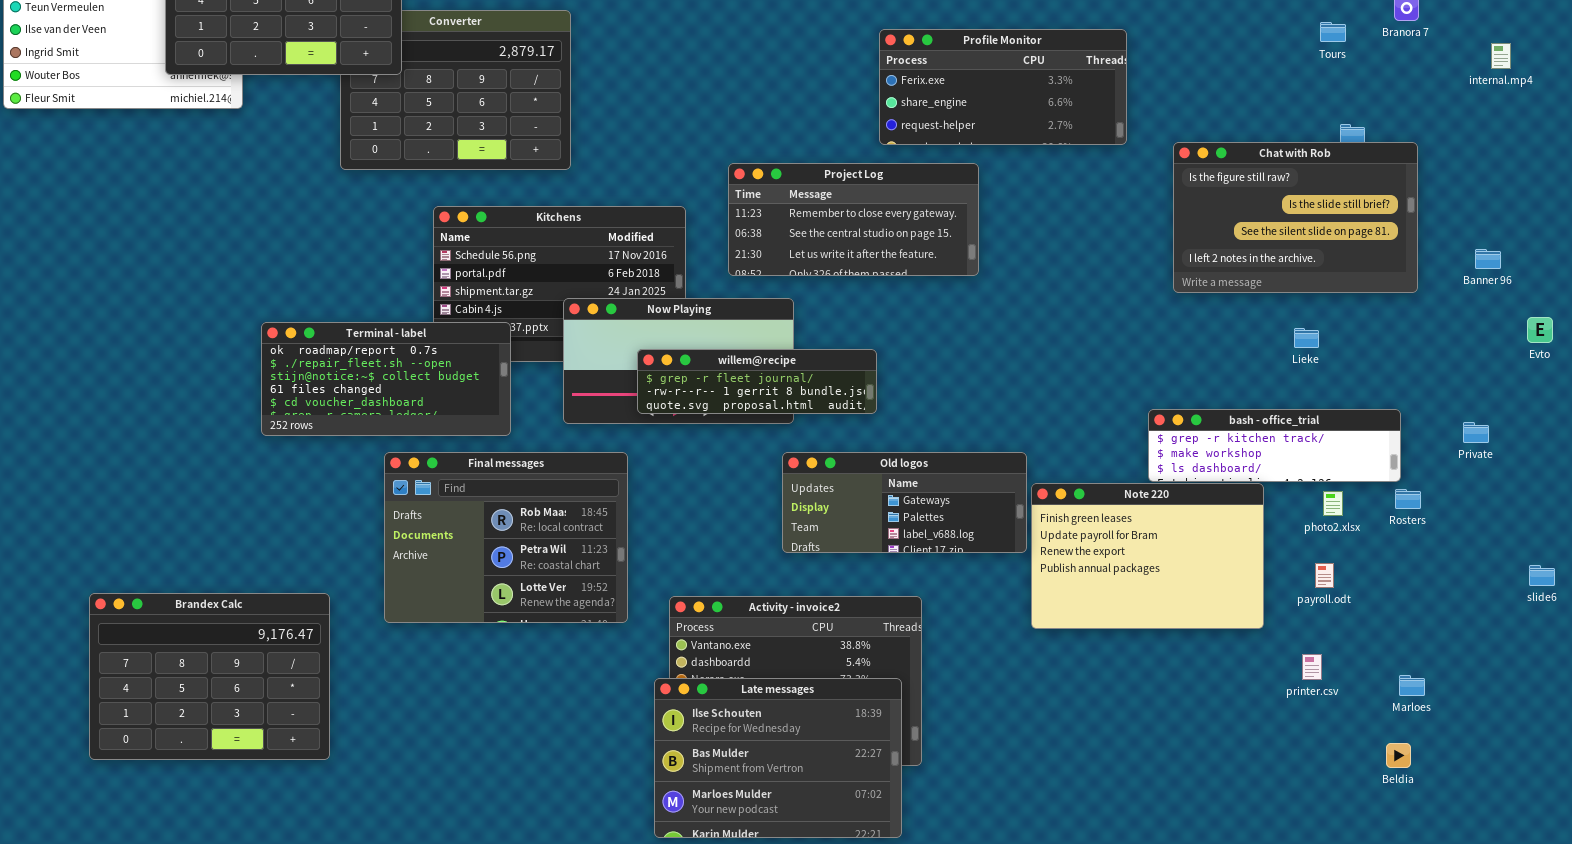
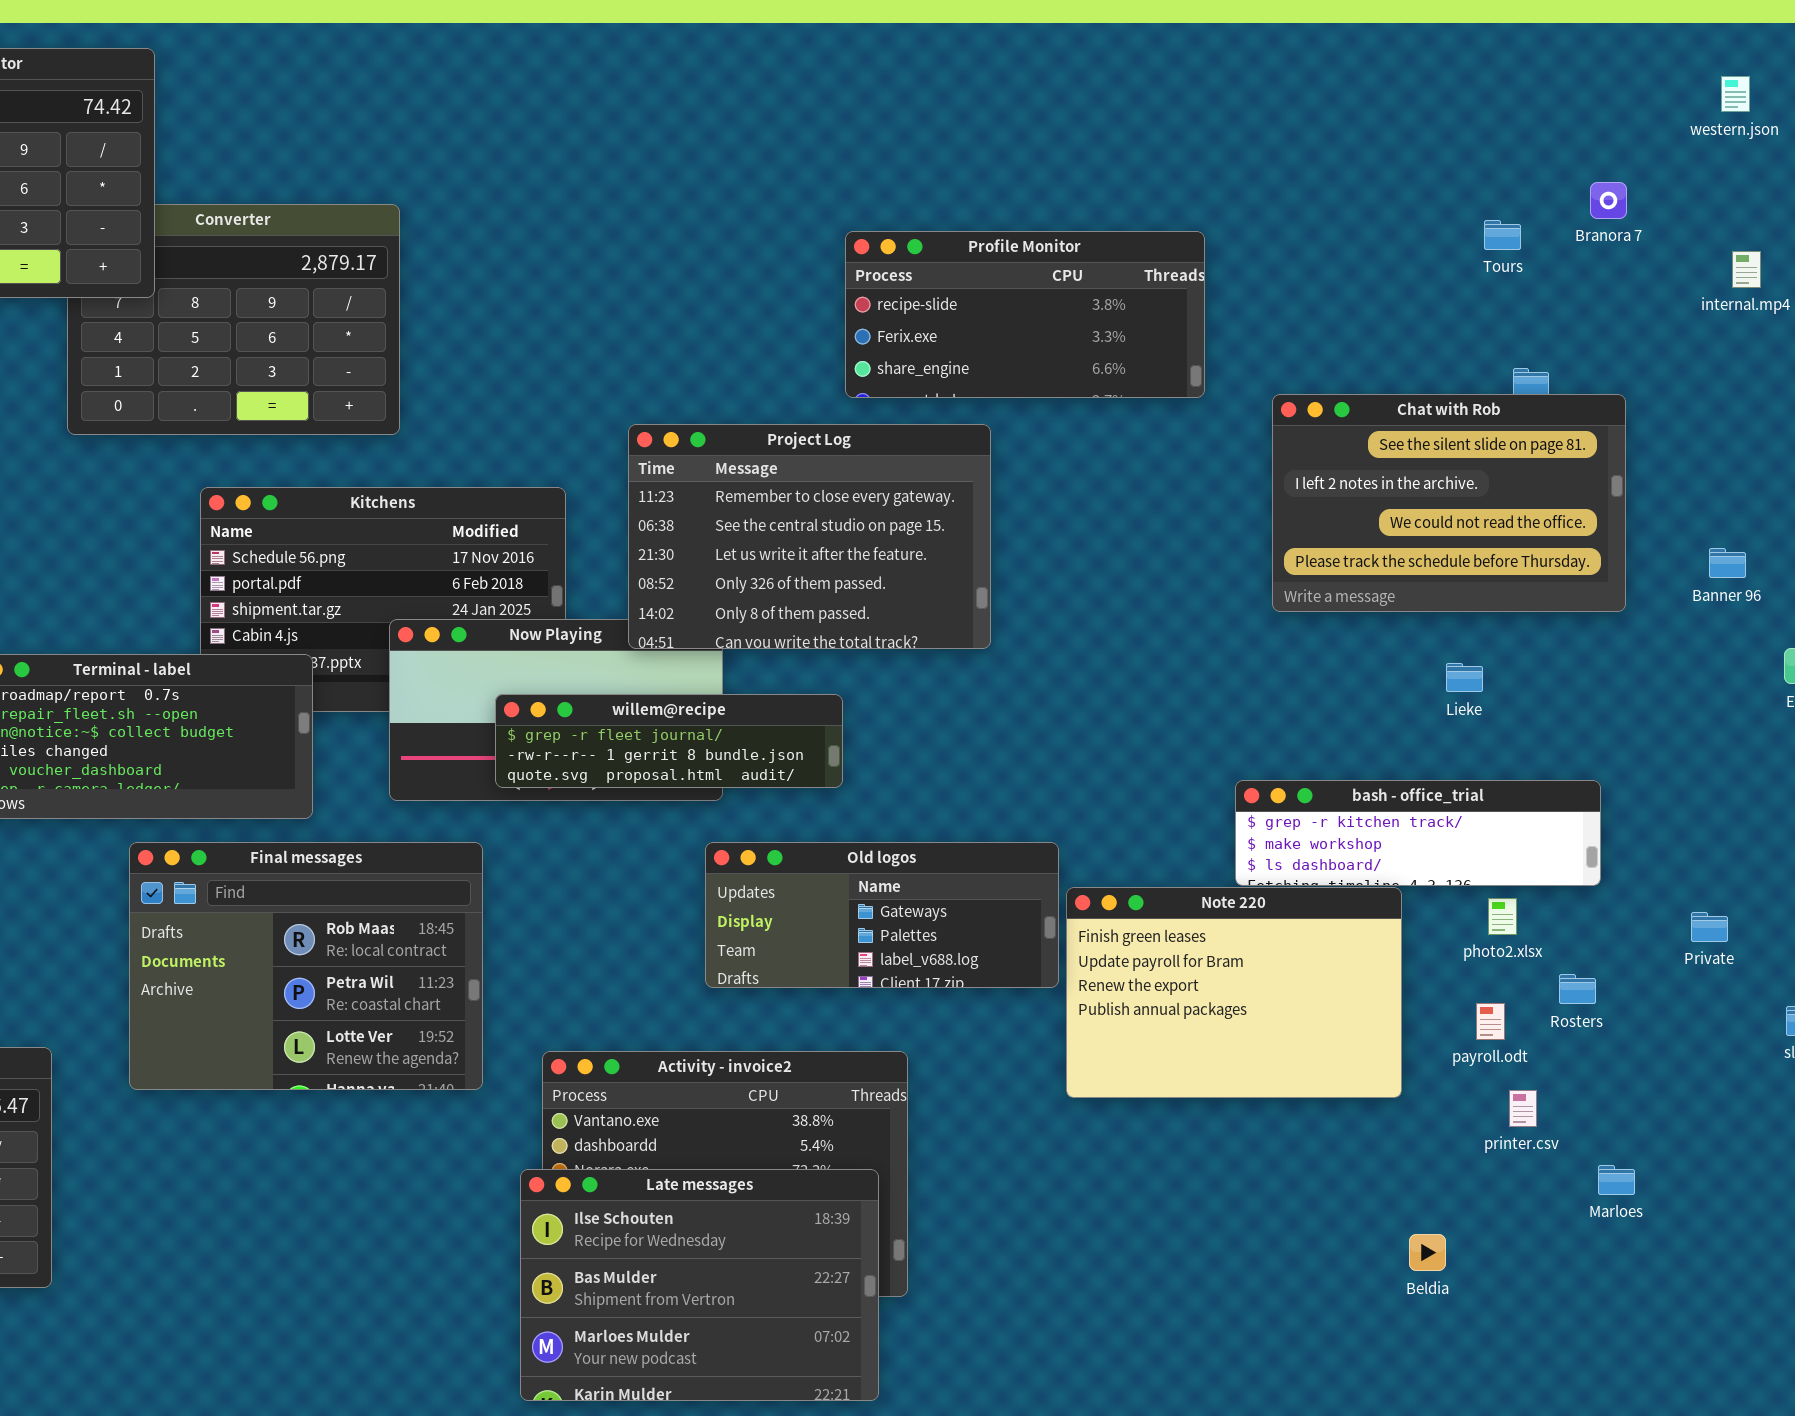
Profile Monitor: [879,29,1127,145] -> [845,231,1205,398], scrolled up 1 row
Chat with Rob: [1173,142,1418,293] -> [1272,394,1626,612], scrolled down 2 rows
Project Log: [728,163,979,276] -> [628,424,991,649], resized
Private: [1463,422,1489,443] -> [1691,912,1728,942], moved
Rosters: [1395,489,1421,509] -> [1559,974,1596,1004], moved
printer.csv: [1302,654,1322,680] -> [1509,1090,1537,1127], moved
Beldia: [1386,743,1411,768] -> [1409,1234,1446,1271], moved

